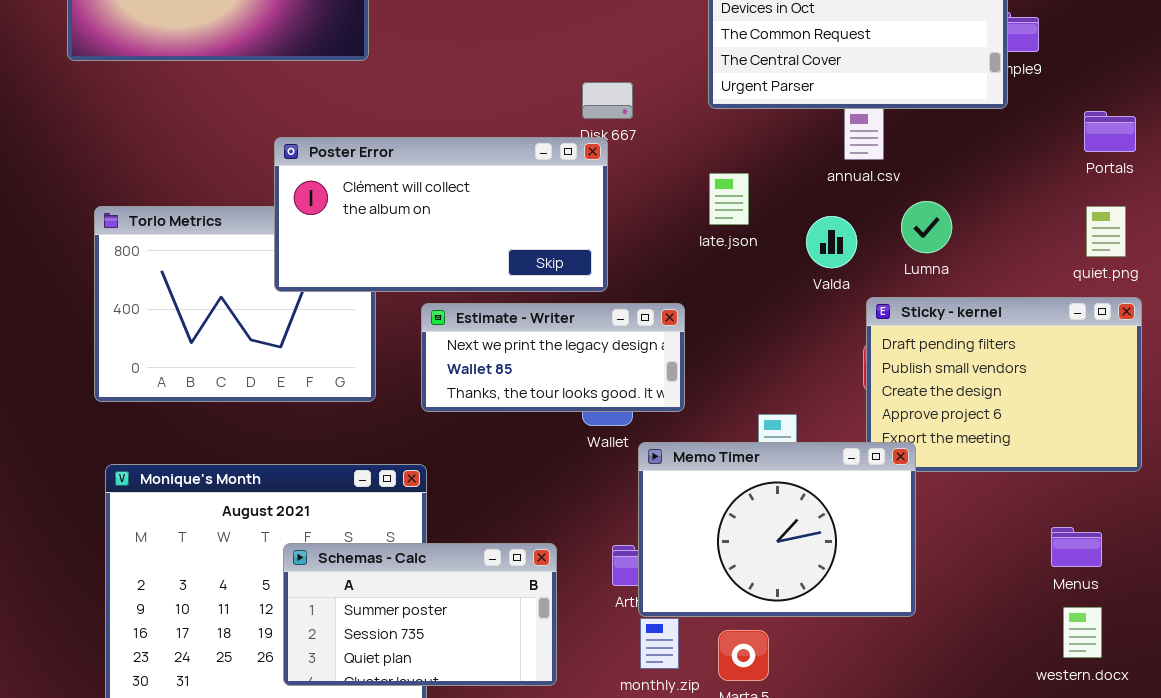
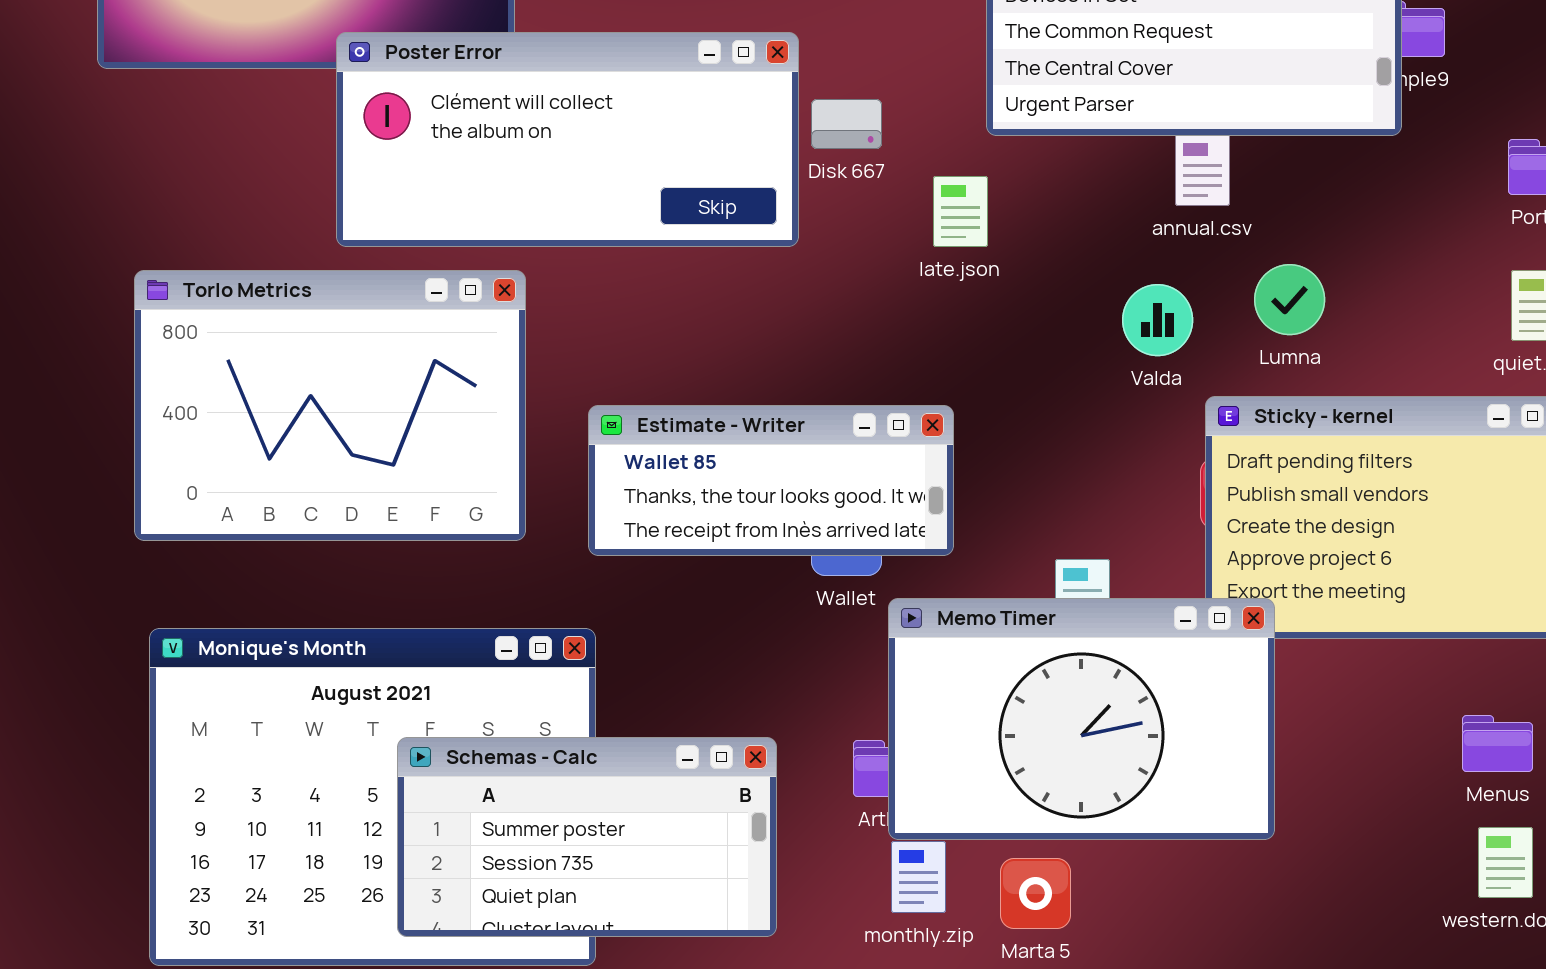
Poster Error: [274,137,608,292] -> [336,32,799,247], moved
late.json: [709,173,749,225] -> [933,176,988,247], moved
Estimate - Writer: [421,303,685,412] -> [588,405,954,556], scrolled down 1 row

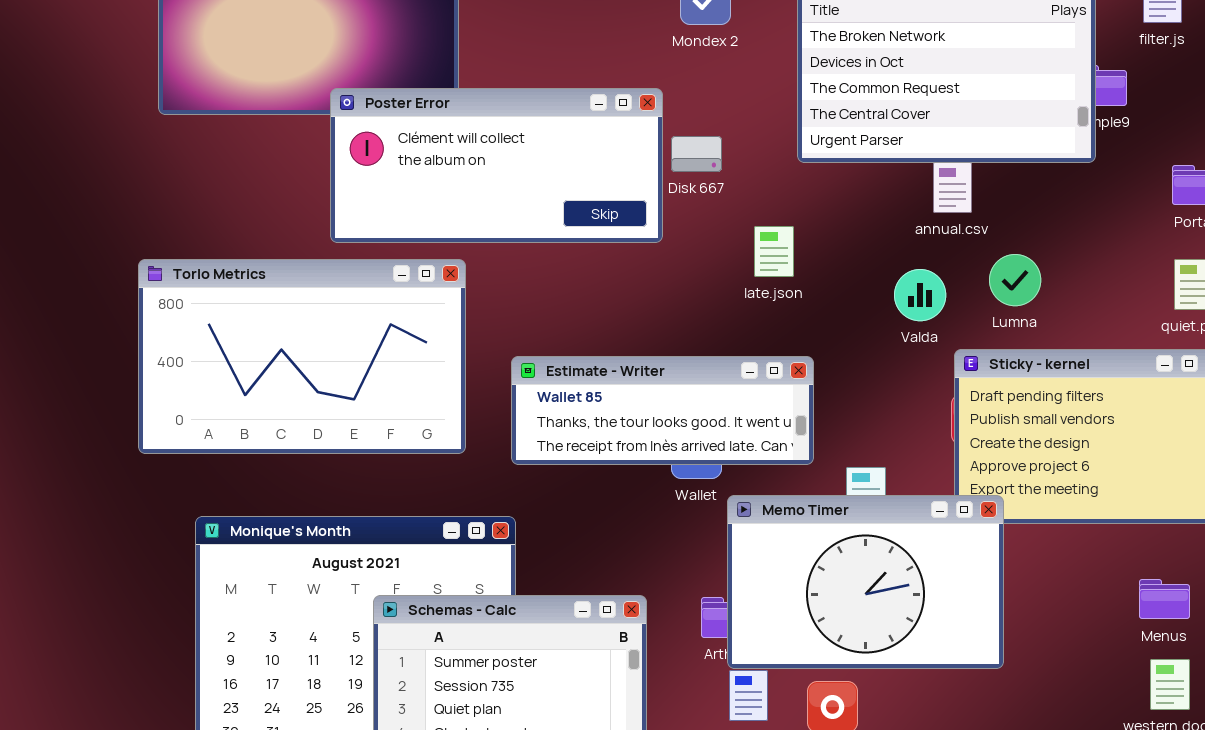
late.json: [933,176,988,247] -> [754,226,794,277], moved
Torlo Metrics: [134,270,526,541] -> [138,259,466,454], resized
Estimate - Writer: [588,405,954,556] -> [511,356,814,465], resized

